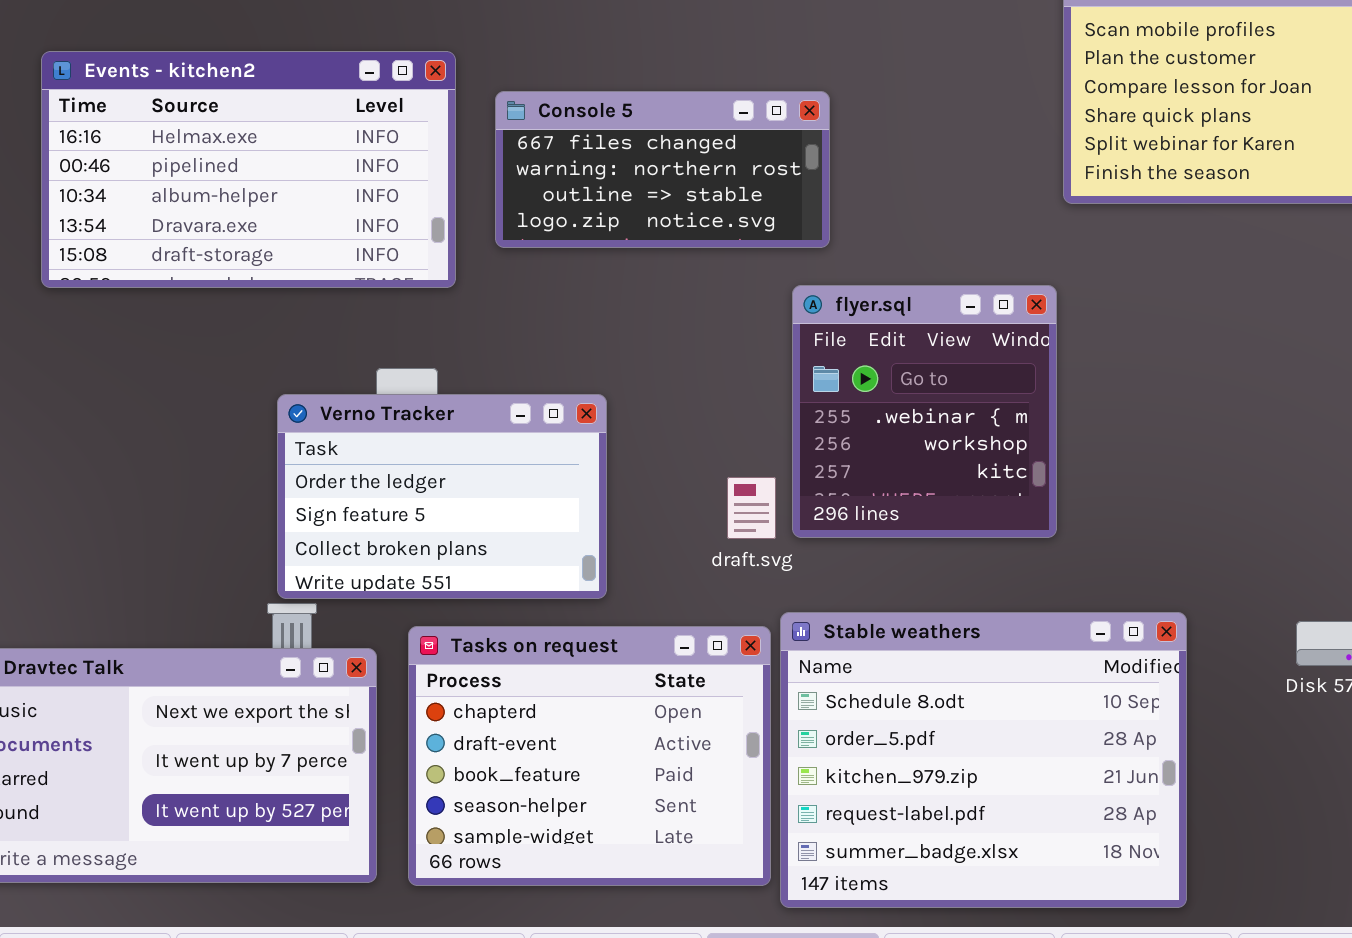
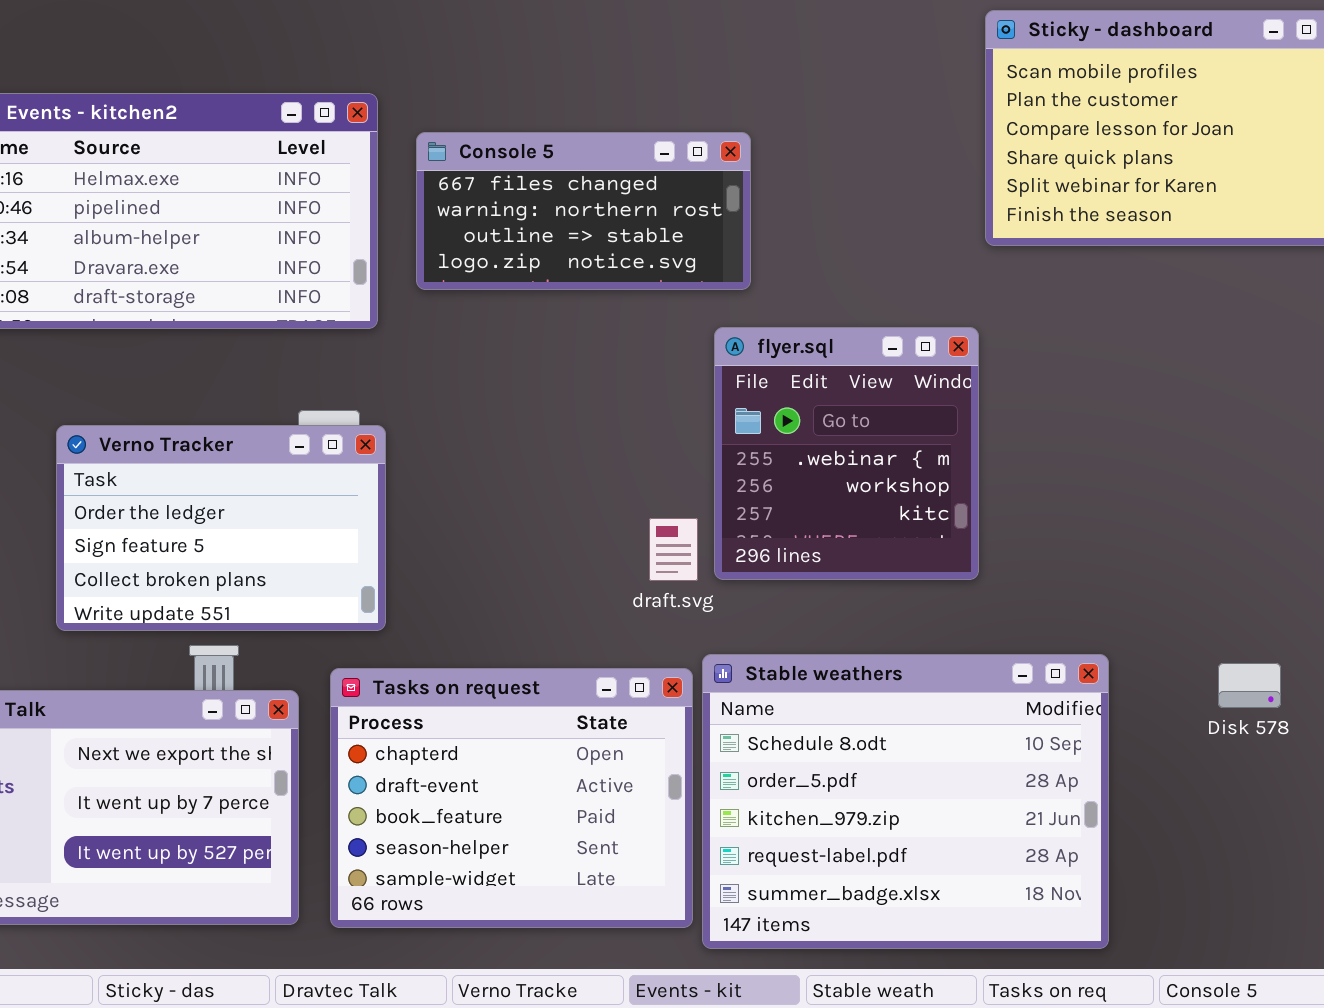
Verno Tracker: [277,394,607,599] -> [56,425,386,631], moved

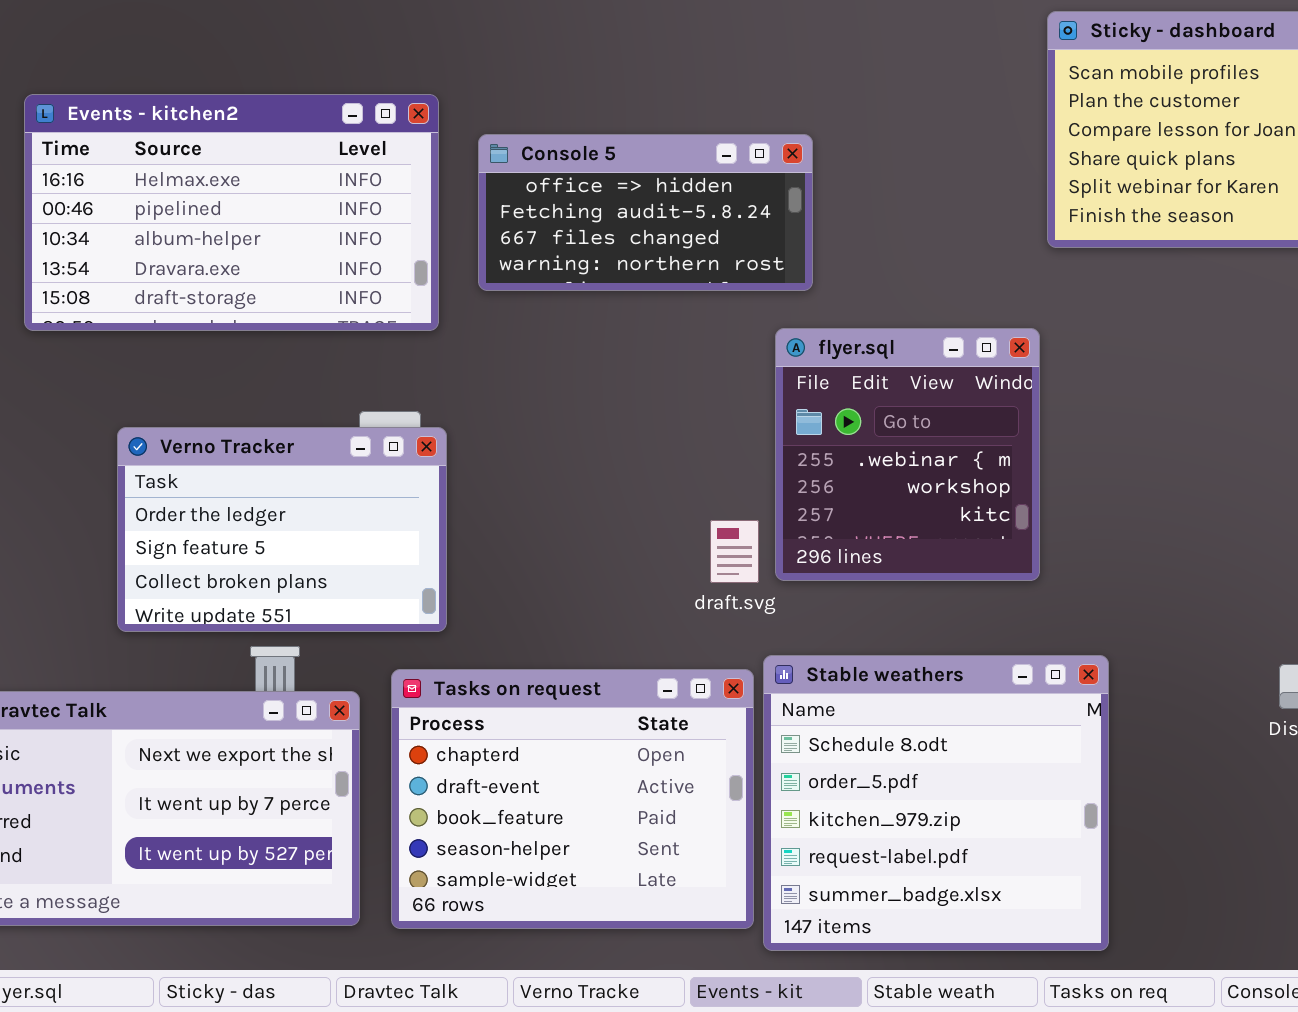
Console 5: [416,132,751,290] -> [478,134,813,291], scrolled up 2 rows
Stable weathers: [702,654,1109,949] -> [763,655,1109,951], resized

